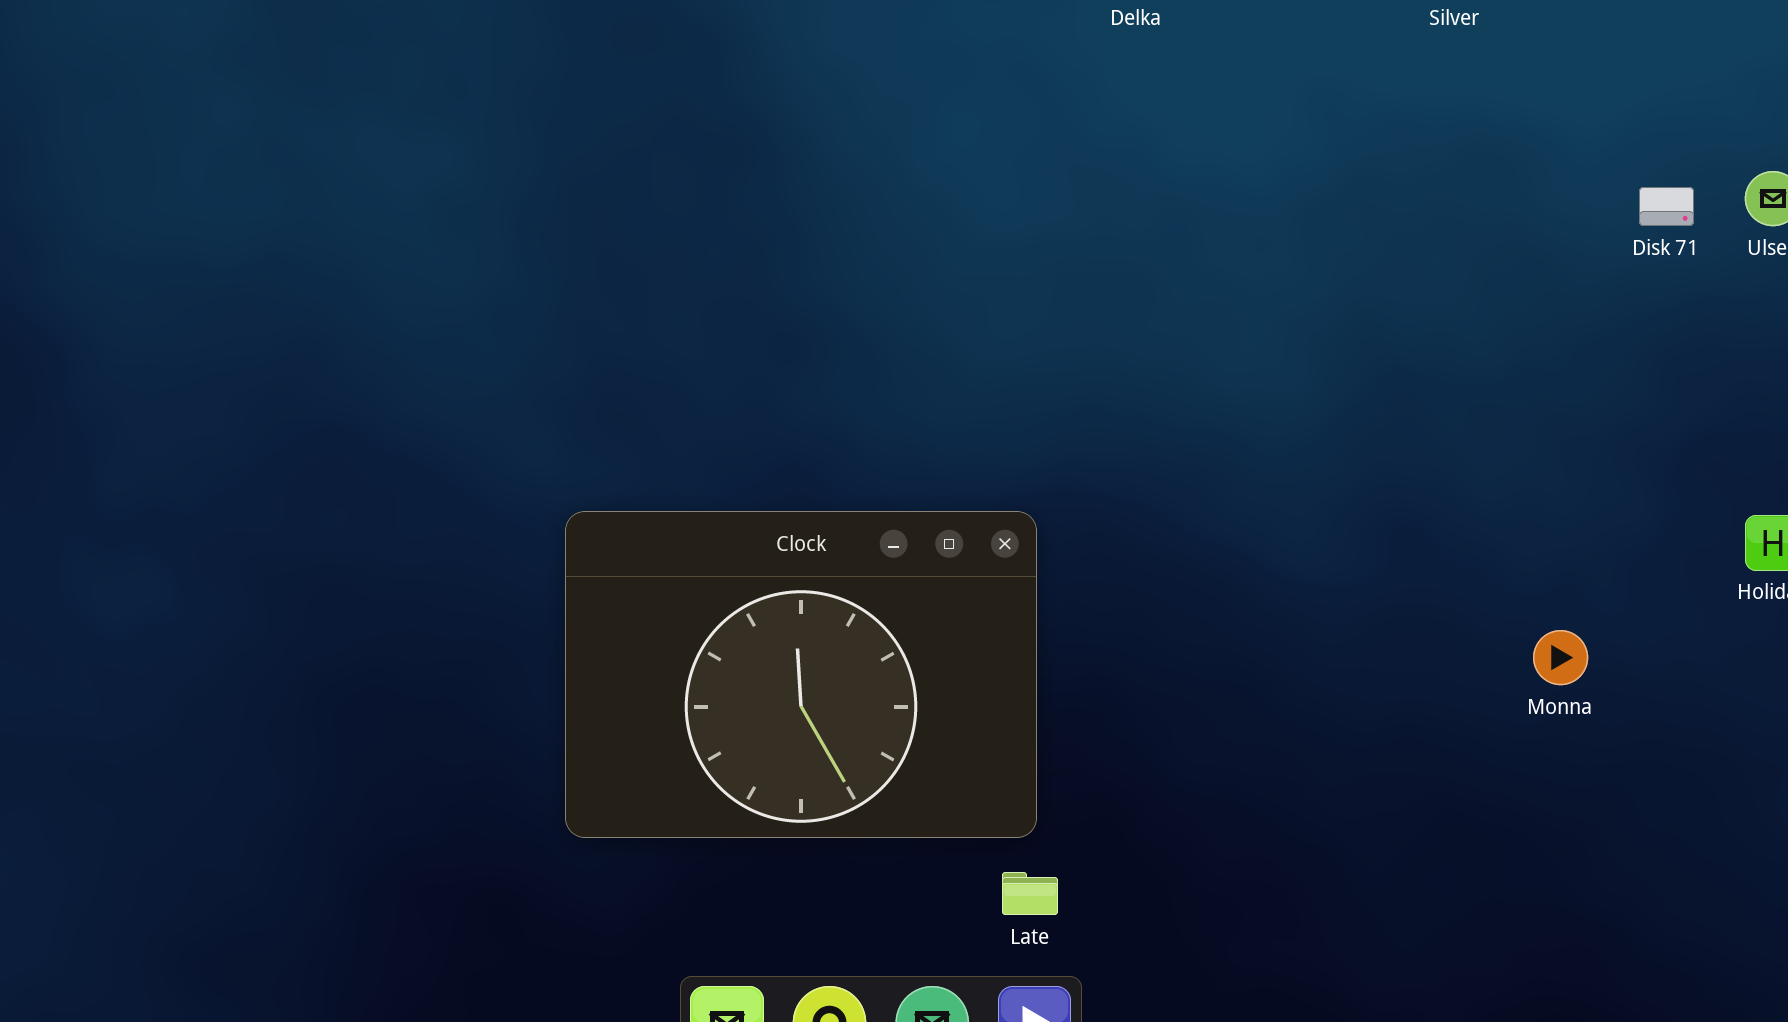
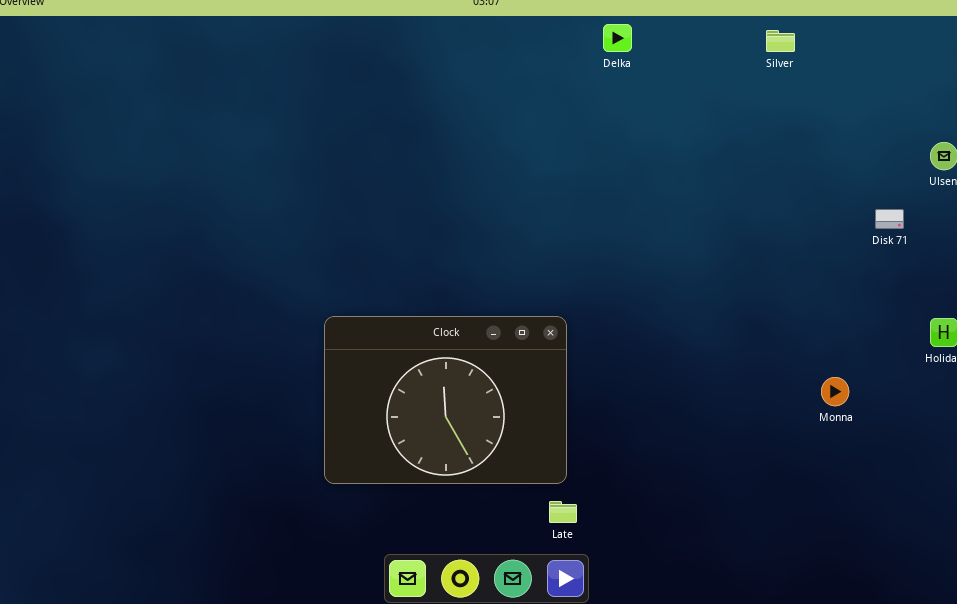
Disk 71: [1639,187,1694,226] -> [875,209,904,229], moved

